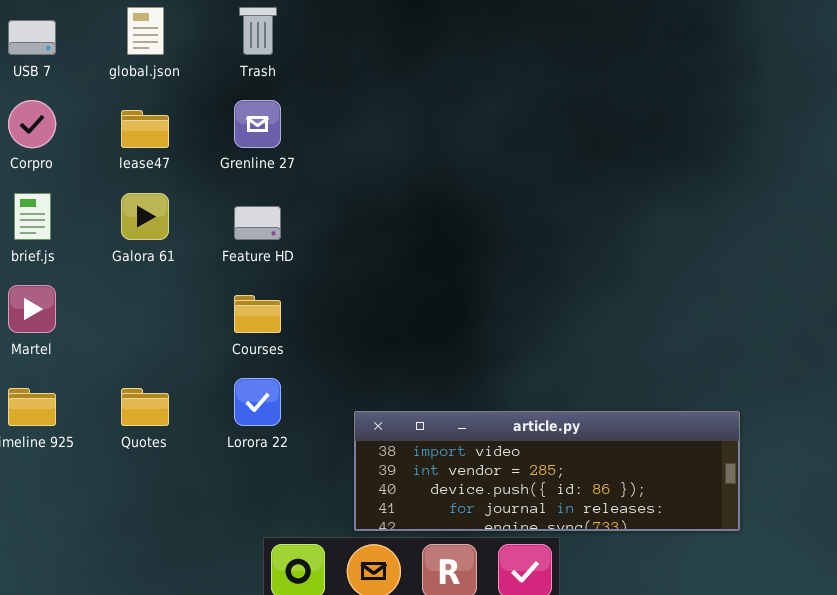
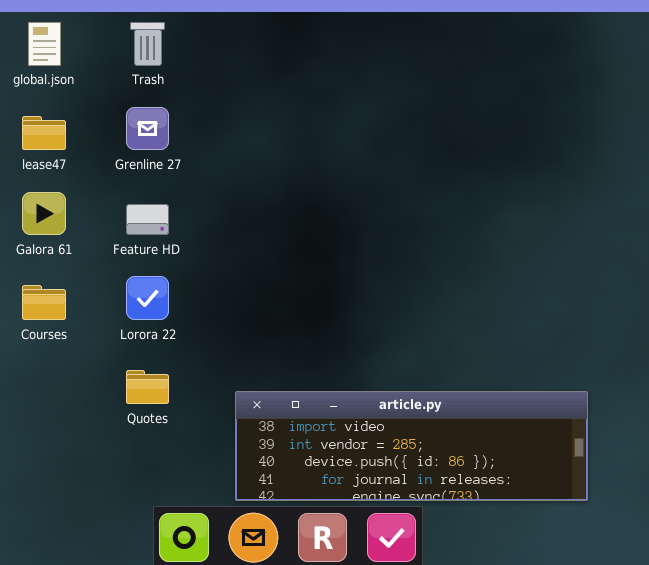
Courses: [234,295,281,333] -> [22,285,66,320], moved
Lorora 22: [234,378,281,426] -> [126,276,169,320], moved
Quotes: [121,388,169,426] -> [126,370,169,404], moved

